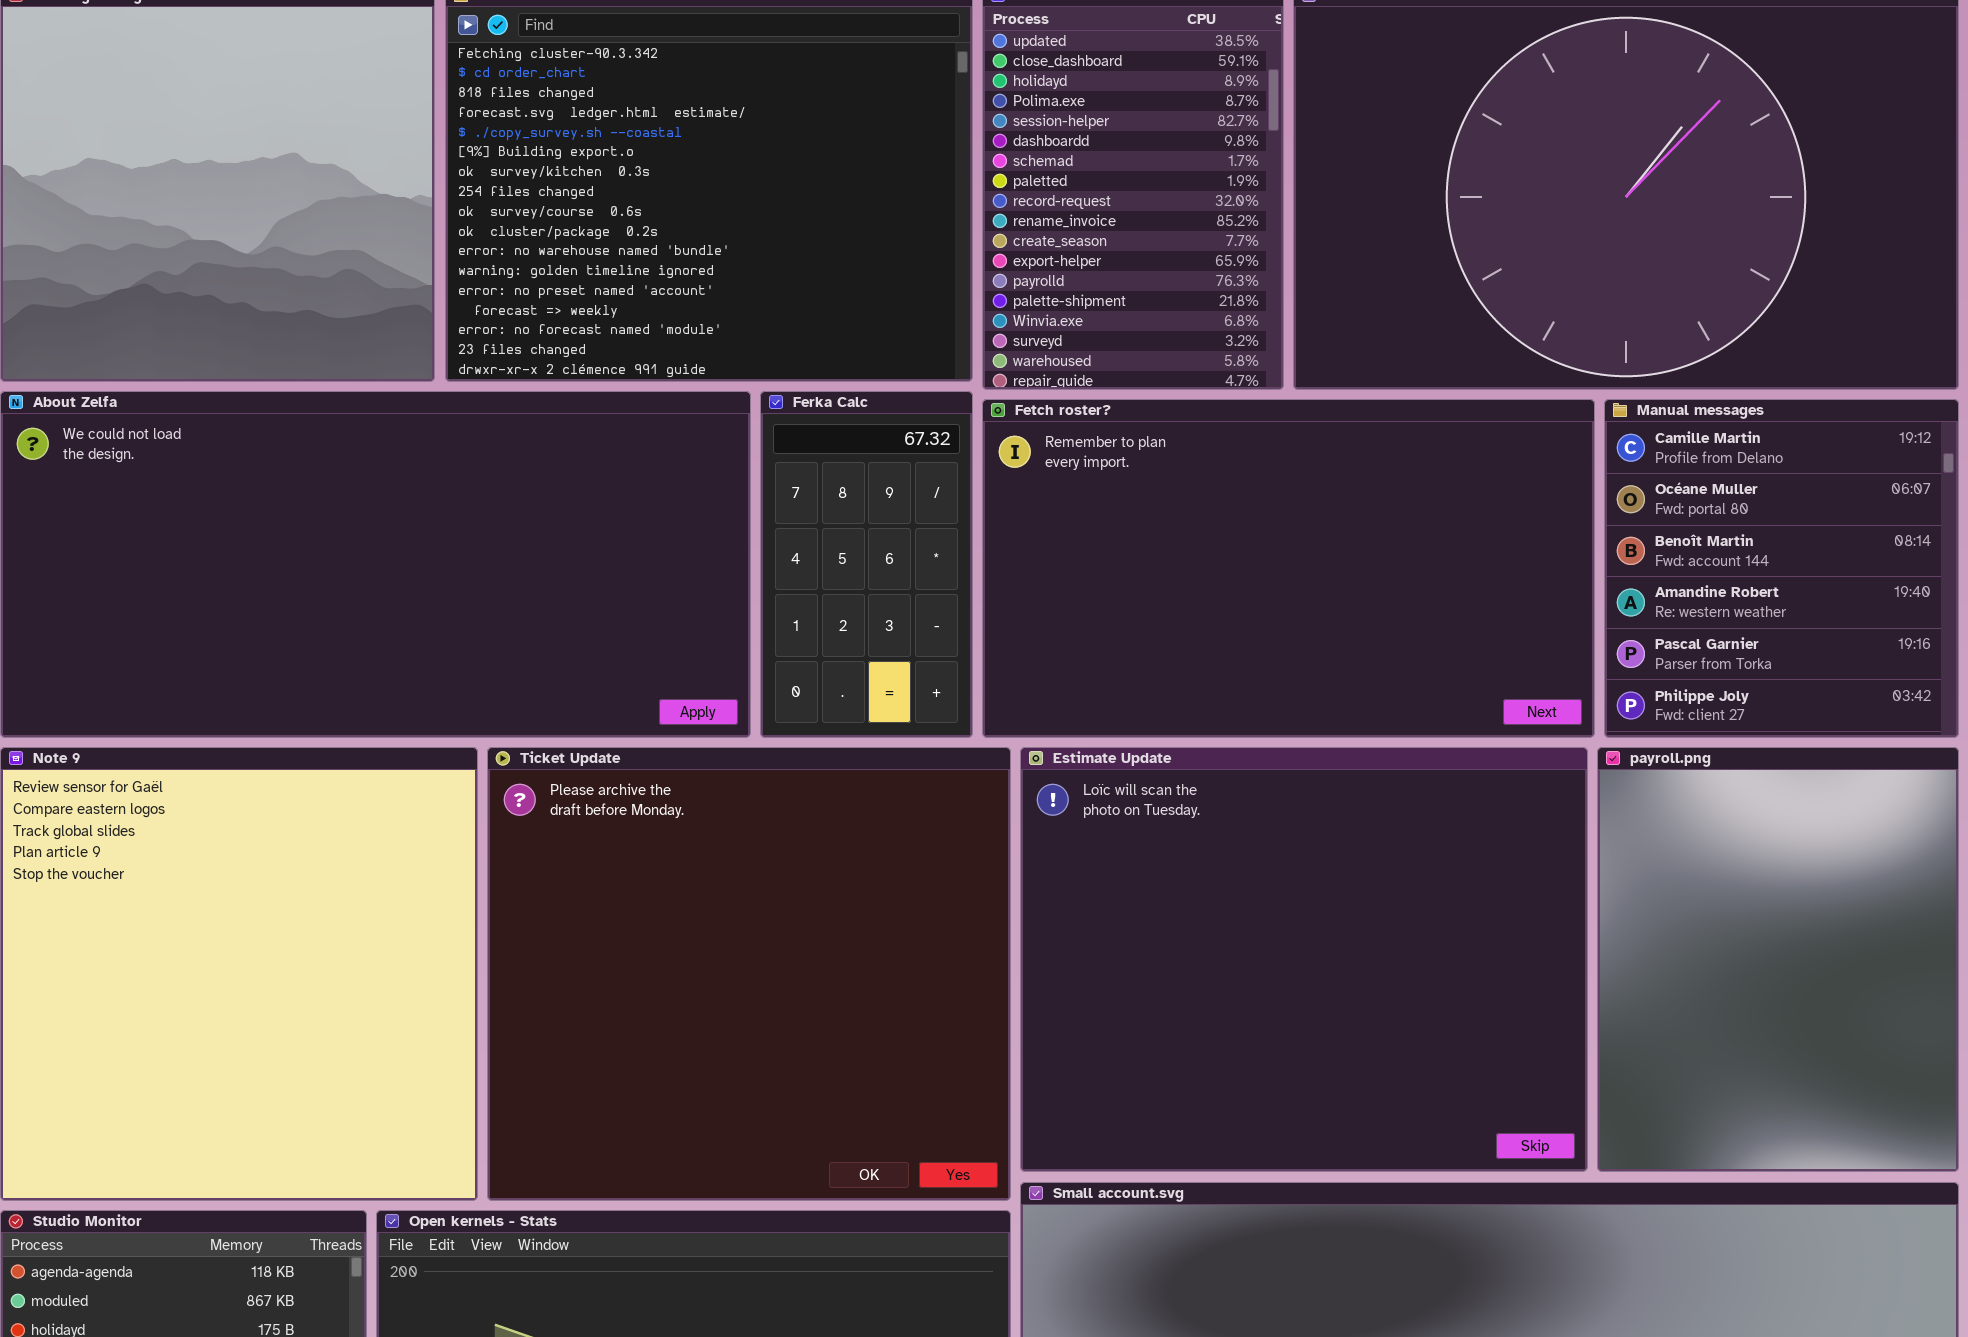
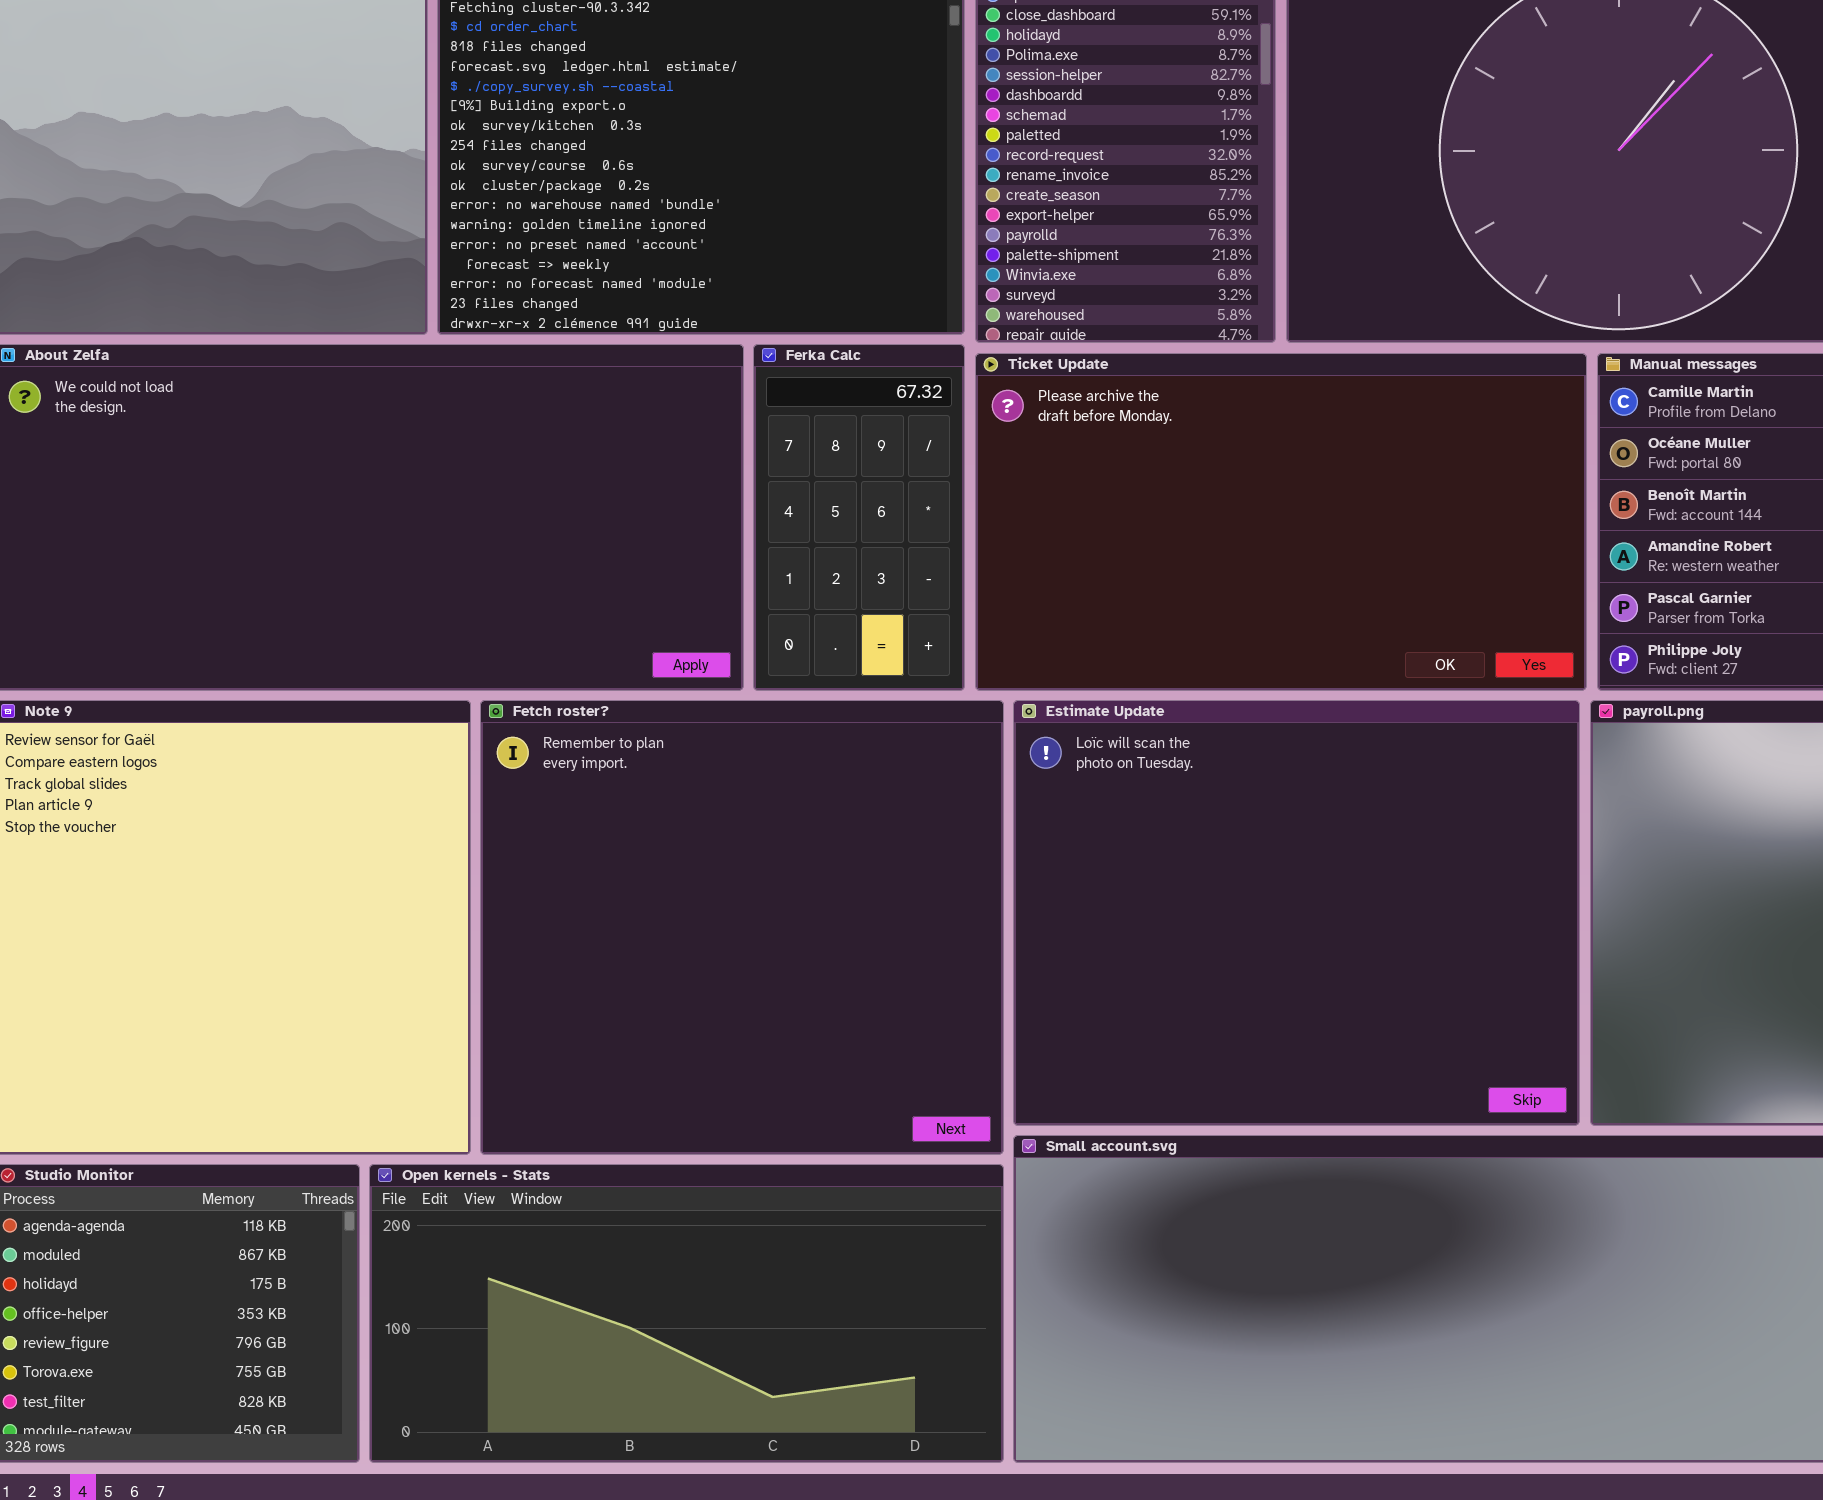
Fetch roster?: [982,399,1595,738] -> [480,700,1004,1155], moved, resized
Ticket Update: [487,747,1011,1201] -> [975,353,1587,691], moved, resized

